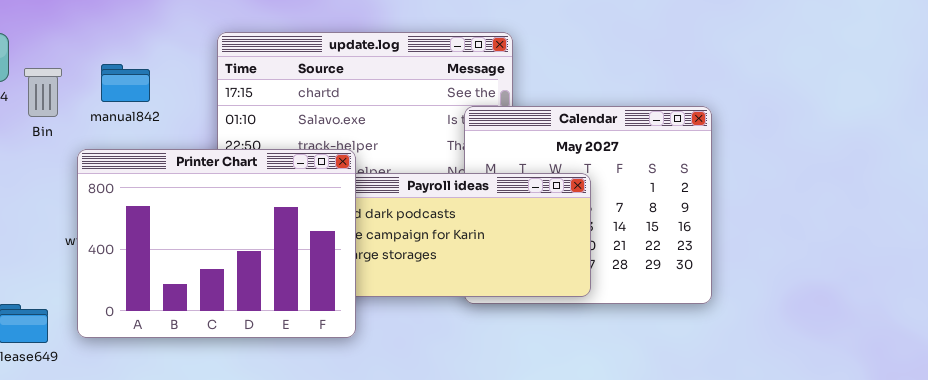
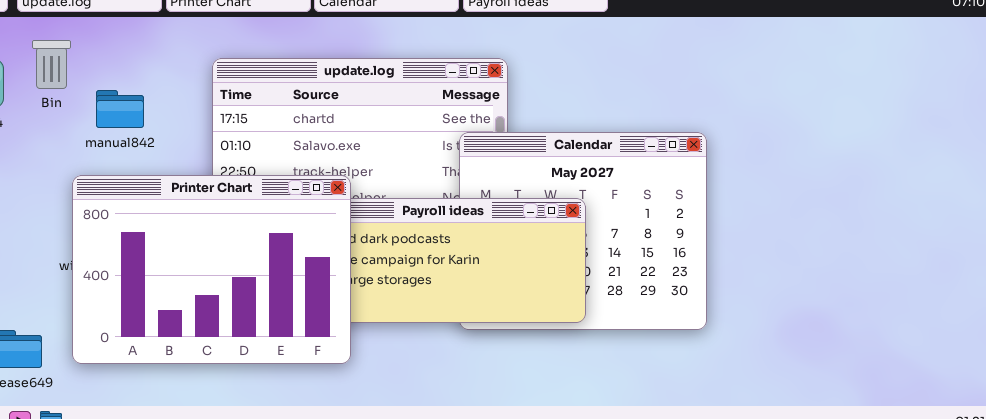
Bin: [24,68,62,117] -> [32,40,71,89], moved

